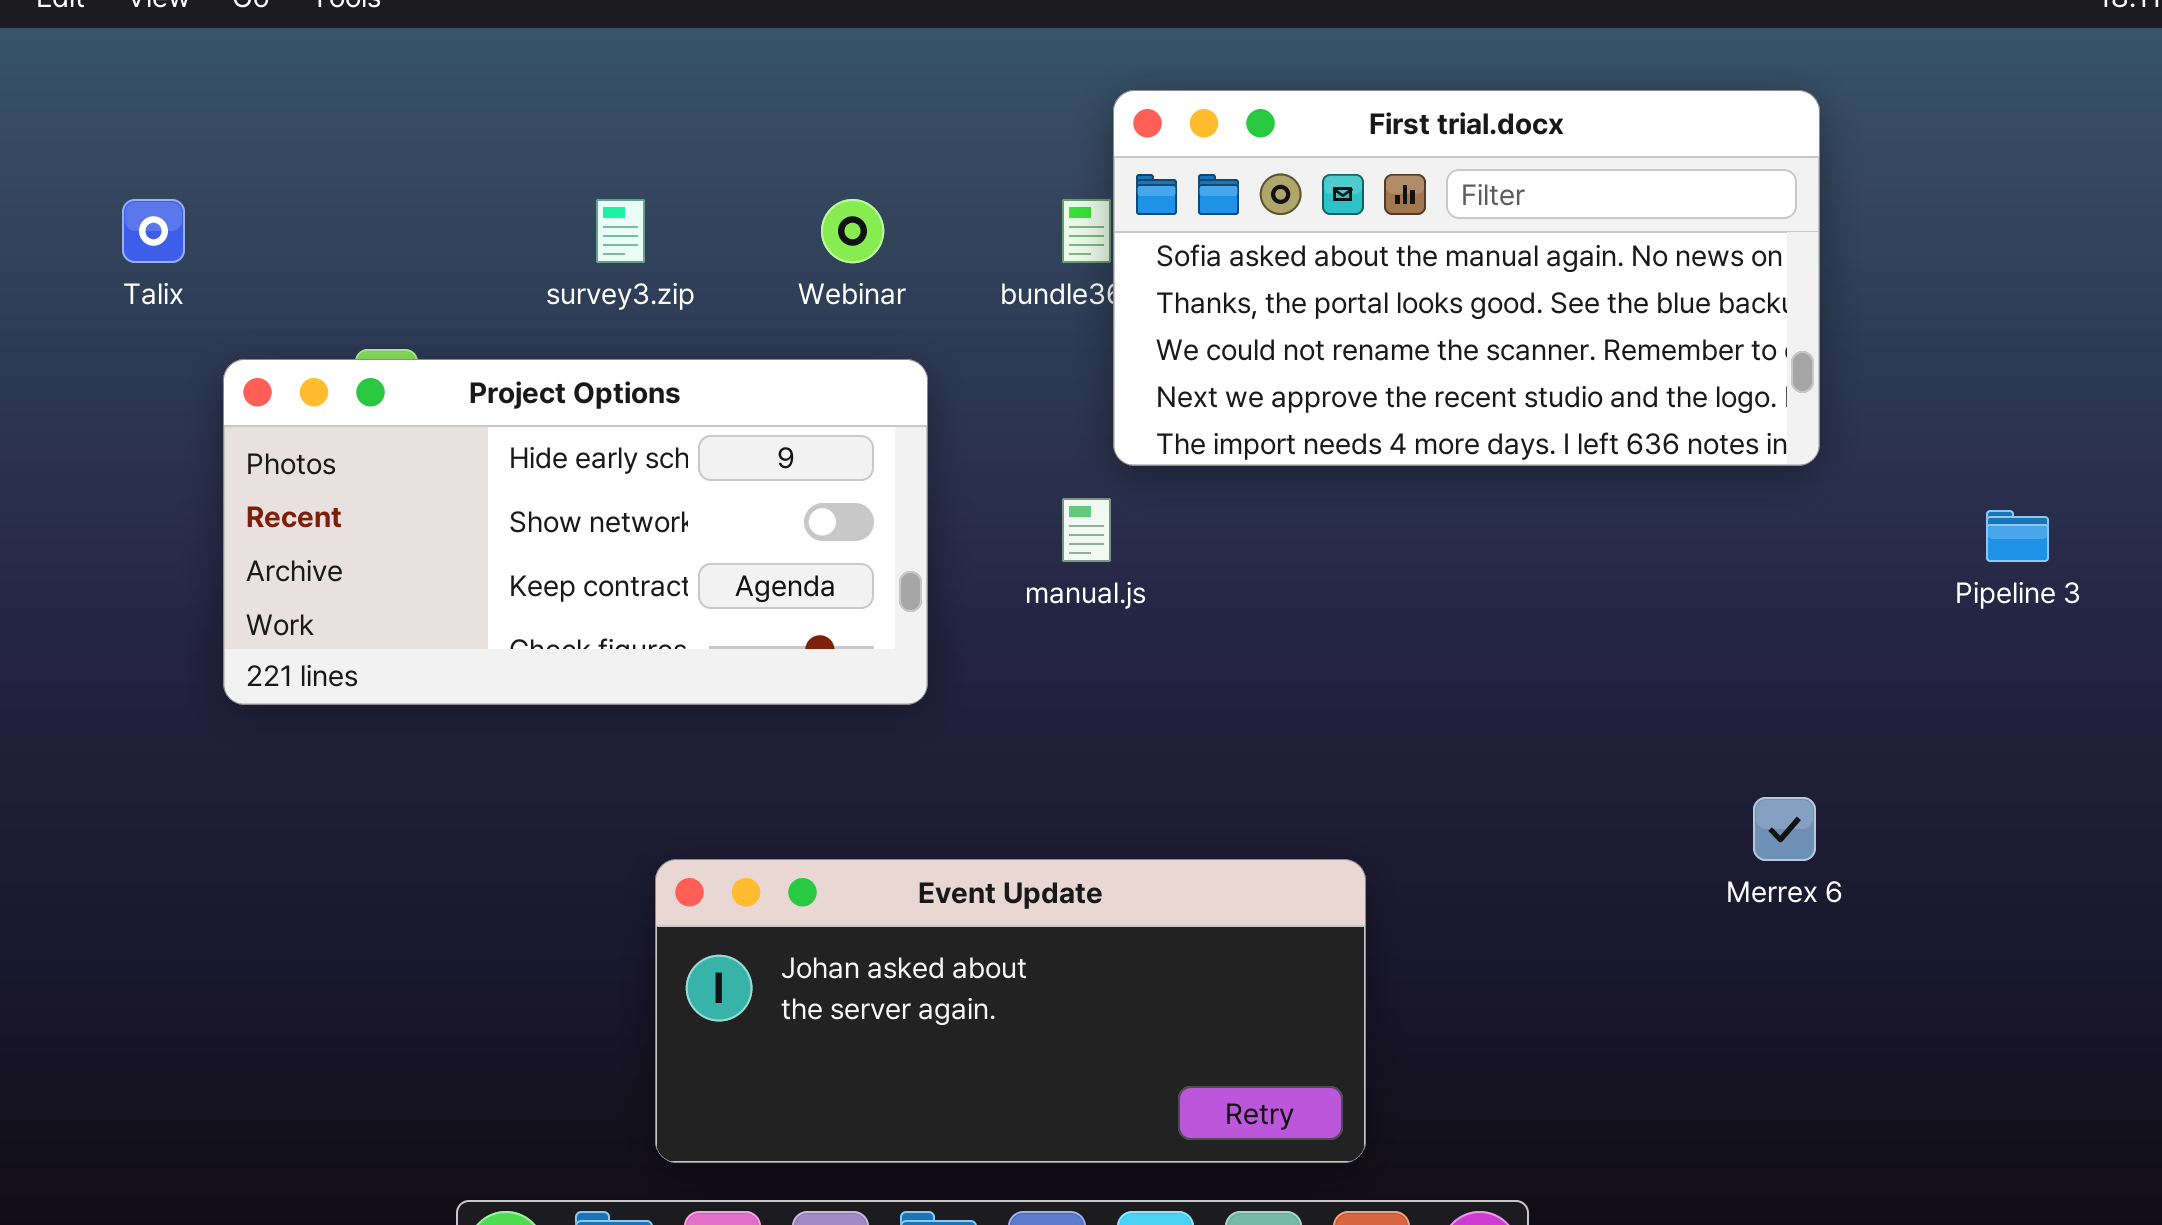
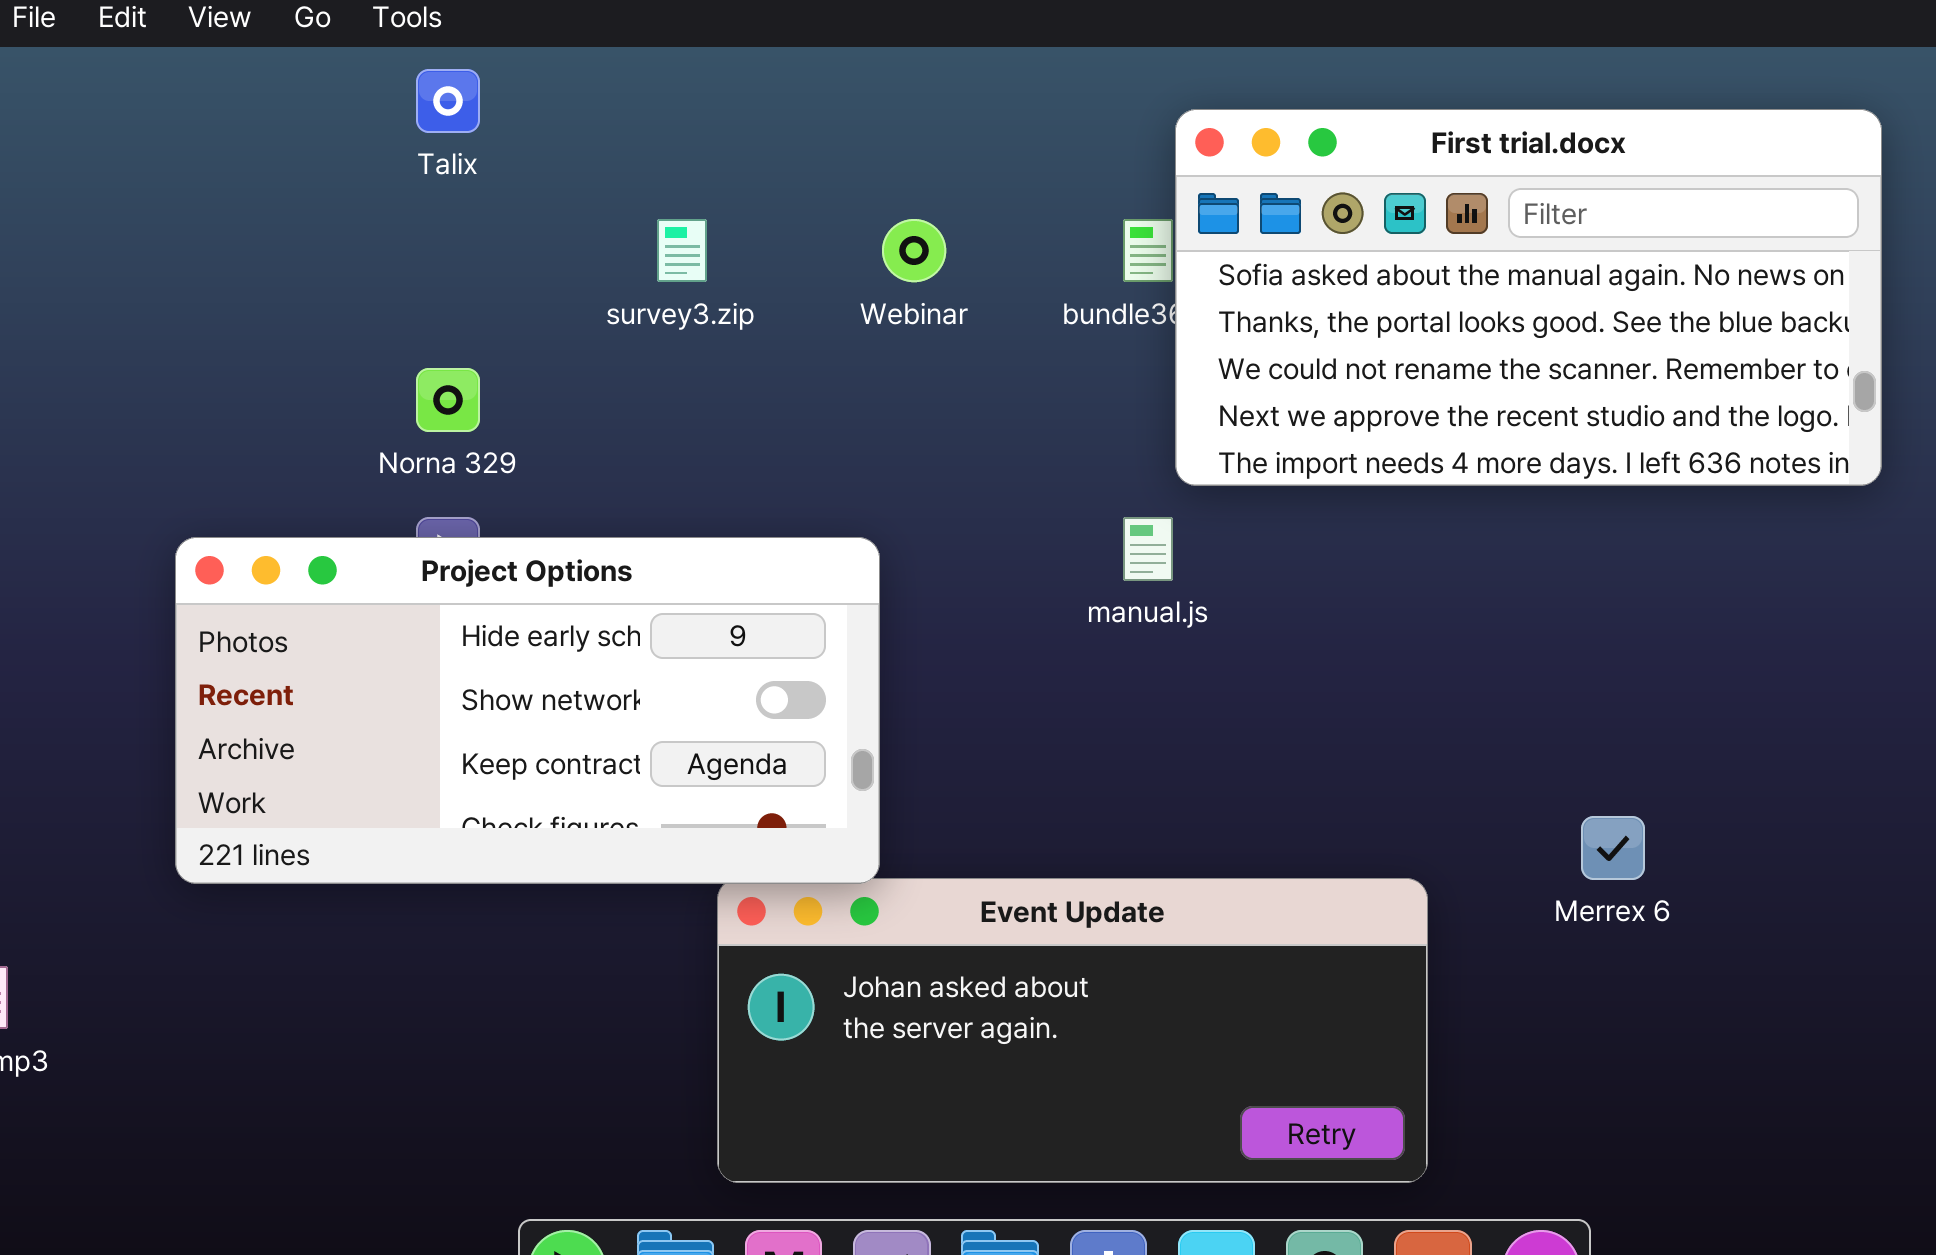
Talix: [122,199,185,263] -> [416,69,480,133], moved
Project Options: [223,359,928,705] -> [175,537,880,884], moved
Merrex 6: [1753,797,1816,861] -> [1581,816,1645,880], moved

